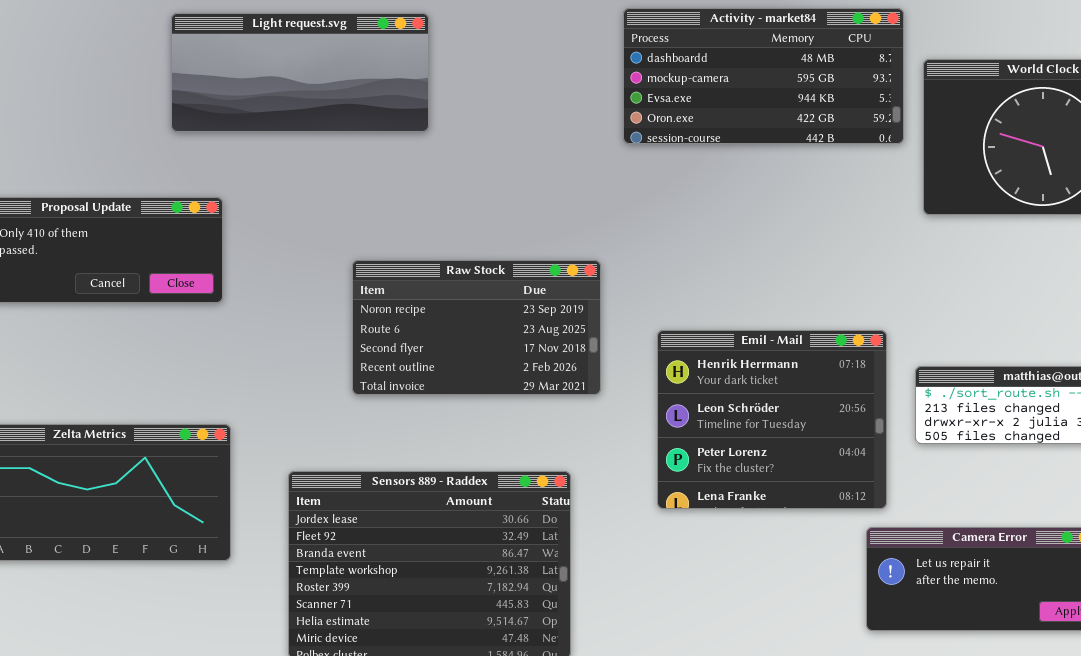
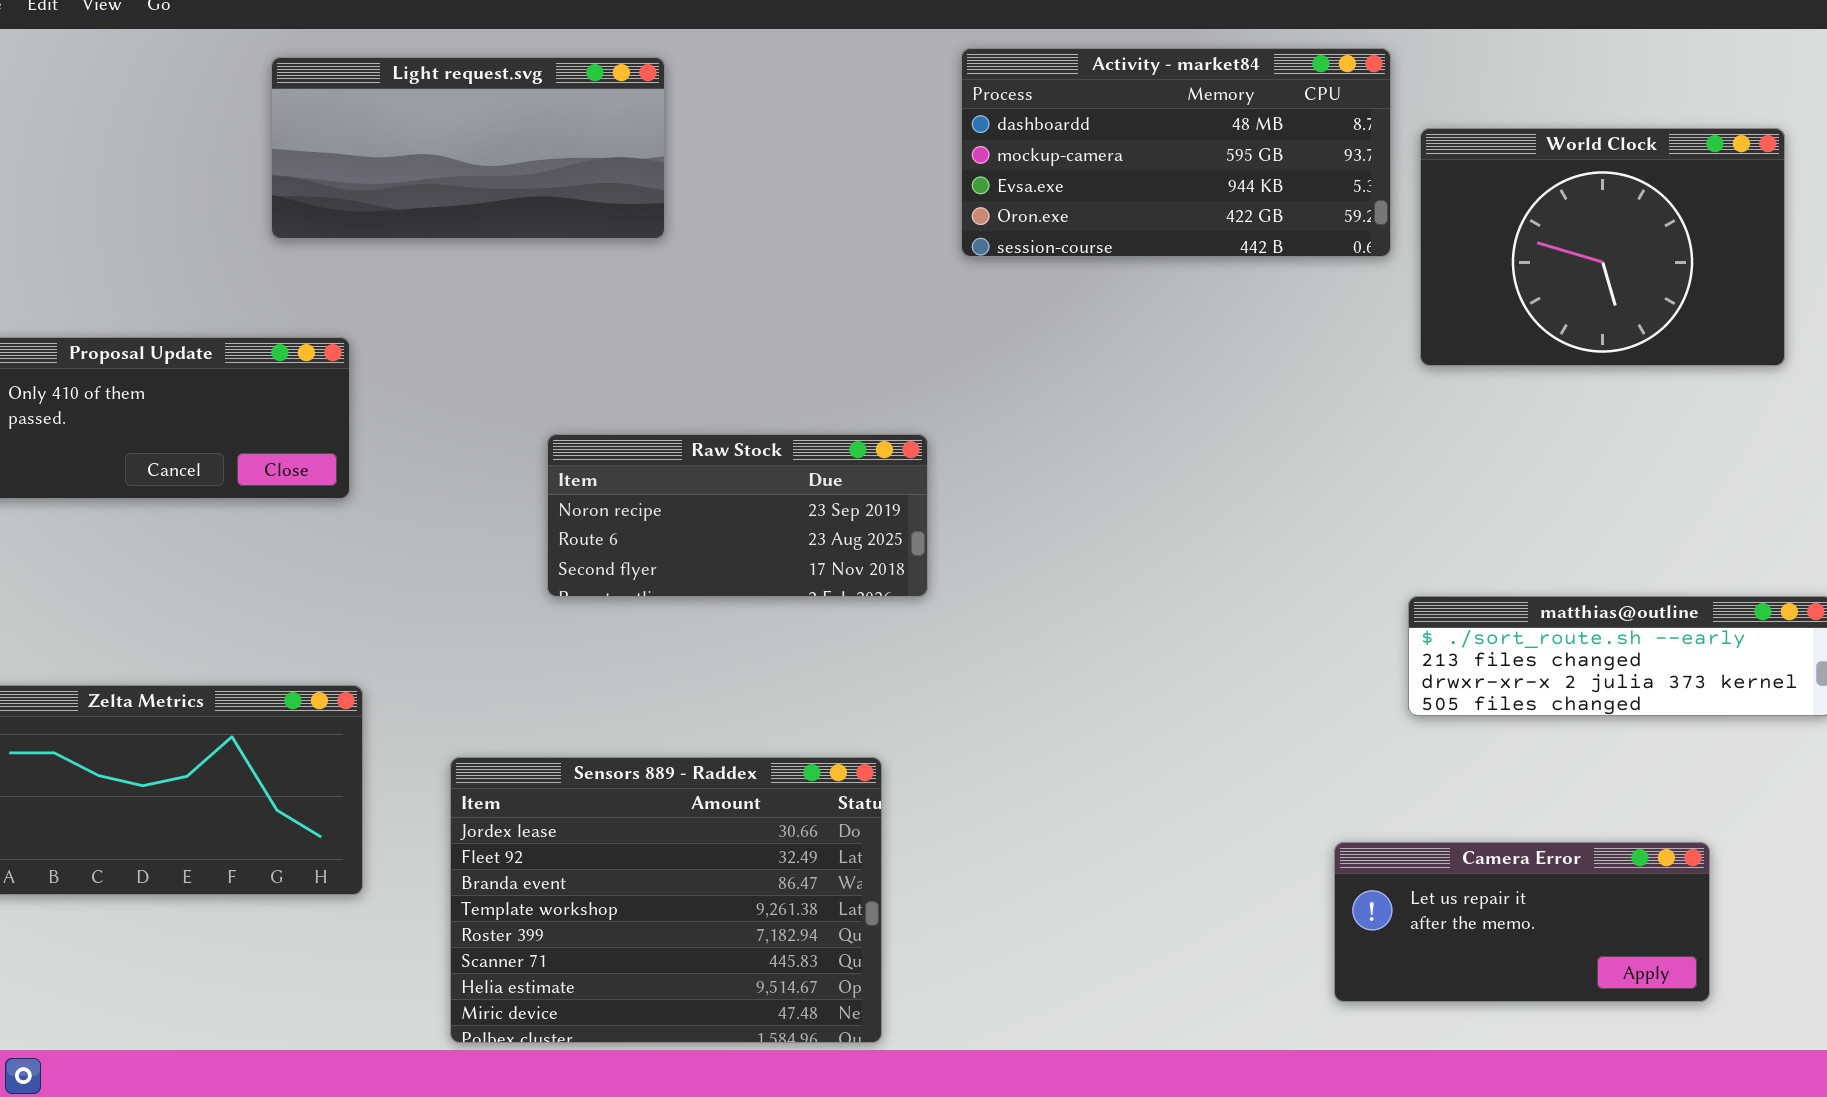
Raw Stock: [352,260,601,395] -> [547,434,928,597], resized
Emil - Mail: [657,330,887,509] -> none, closed

